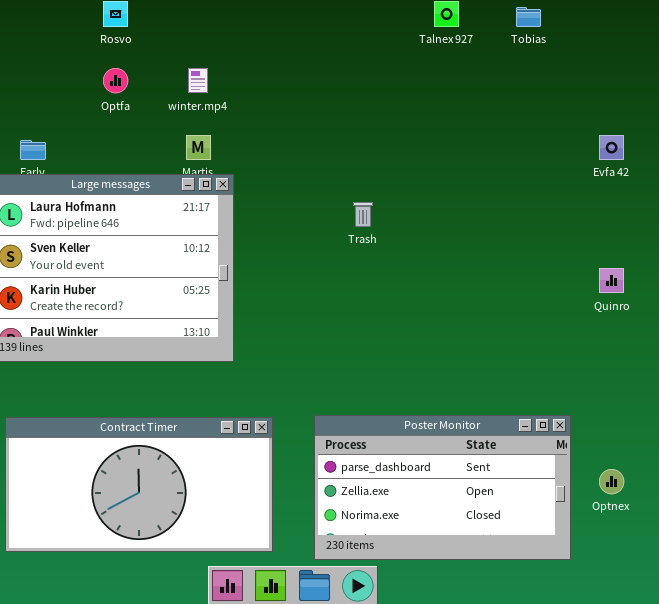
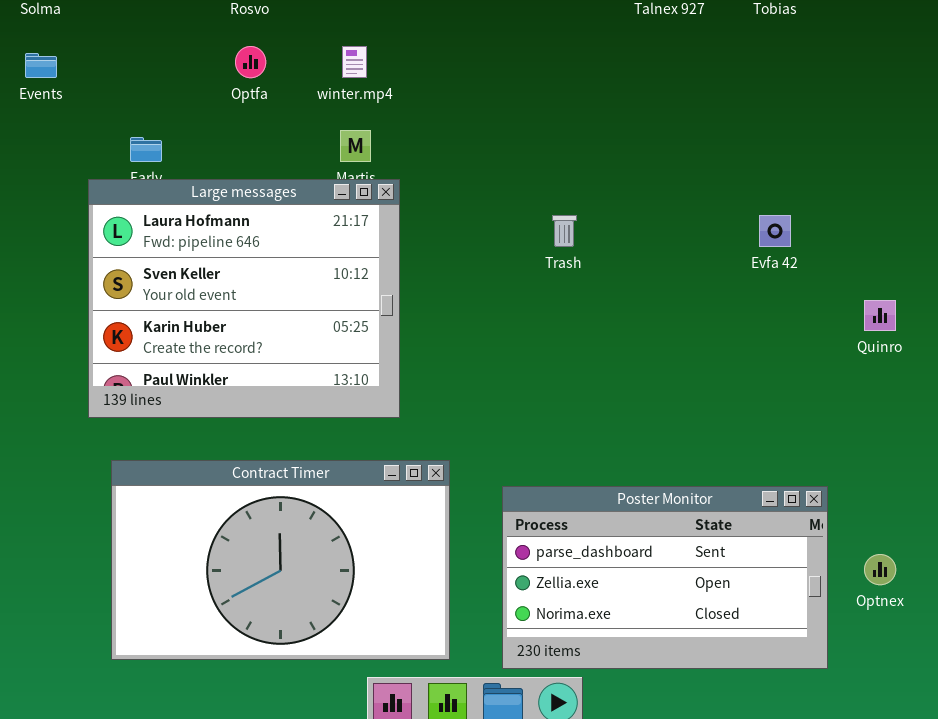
Evfa 42: [599,135,624,160] -> [759,215,791,247], moved
Contract Timer: [5,417,273,552] -> [111,460,450,660], resized

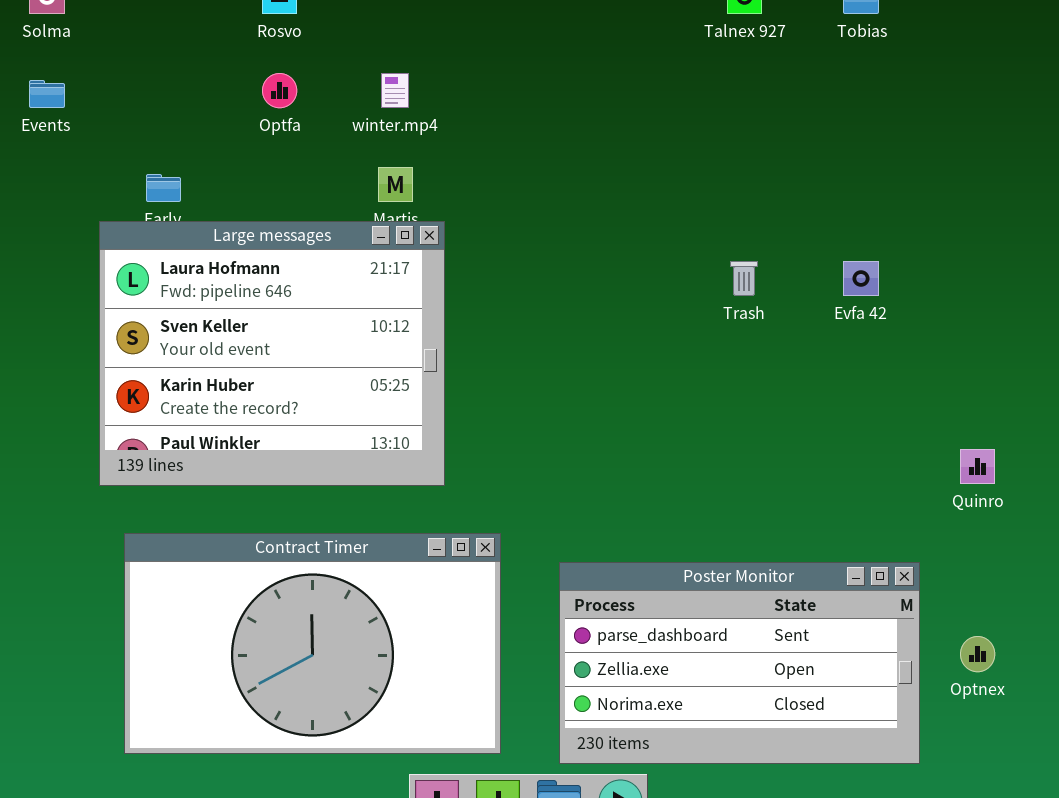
Trash: [552,215,577,247] -> [730,261,758,296], moved
Quinro: [864,300,896,331] -> [960,449,995,484], moved

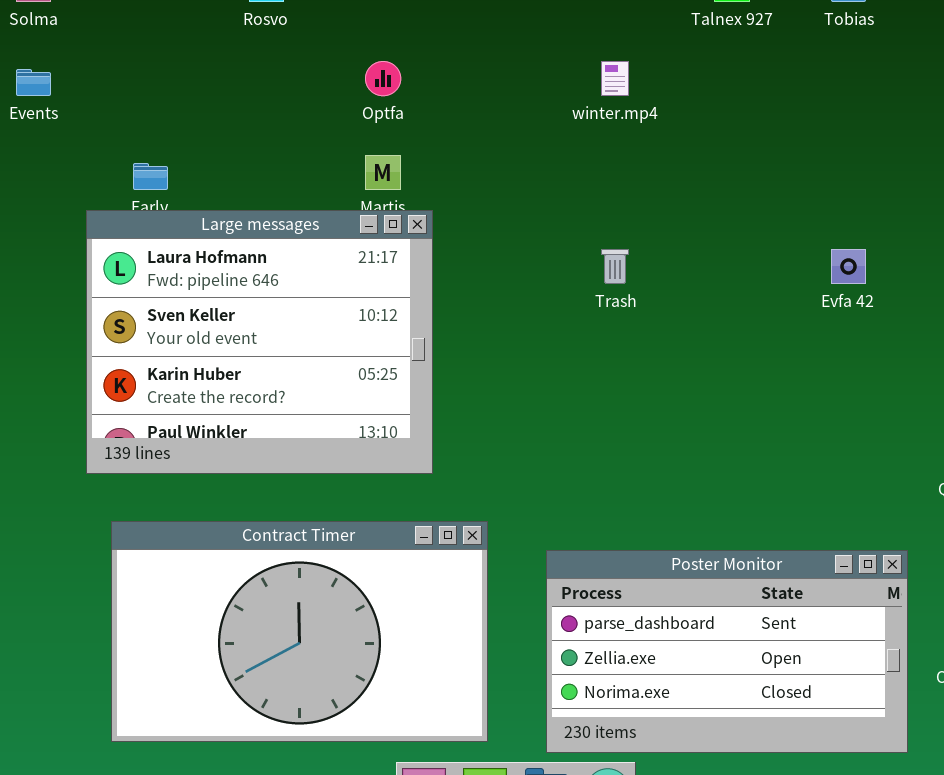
Optfa: [262,73,297,108] -> [365,61,401,96], moved
winter.mp4: [381,73,409,108] -> [601,61,629,96], moved
Trash: [730,261,758,296] -> [601,249,629,284], moved

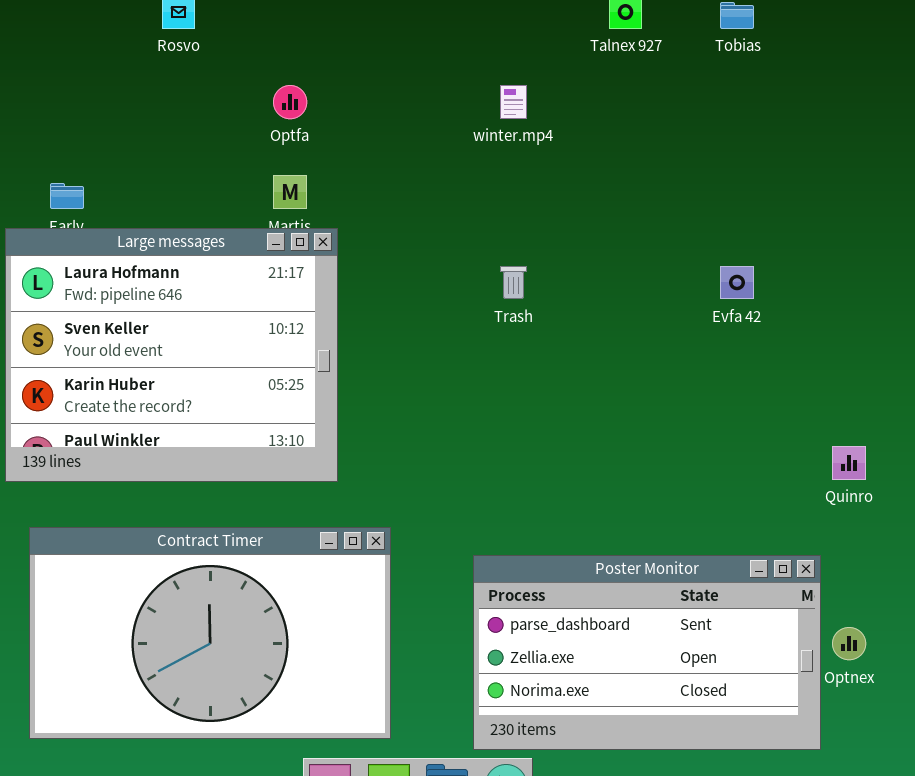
Poster Monitor: [546,550,908,753] -> [473,555,821,750], moved

